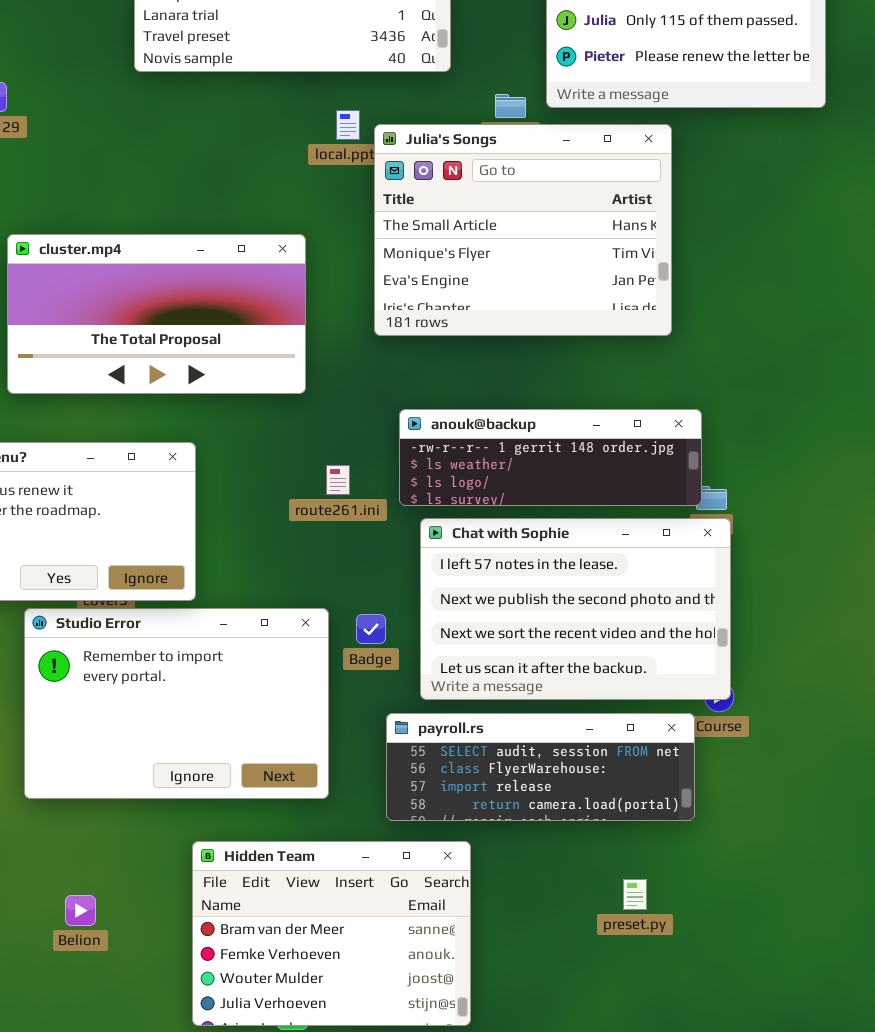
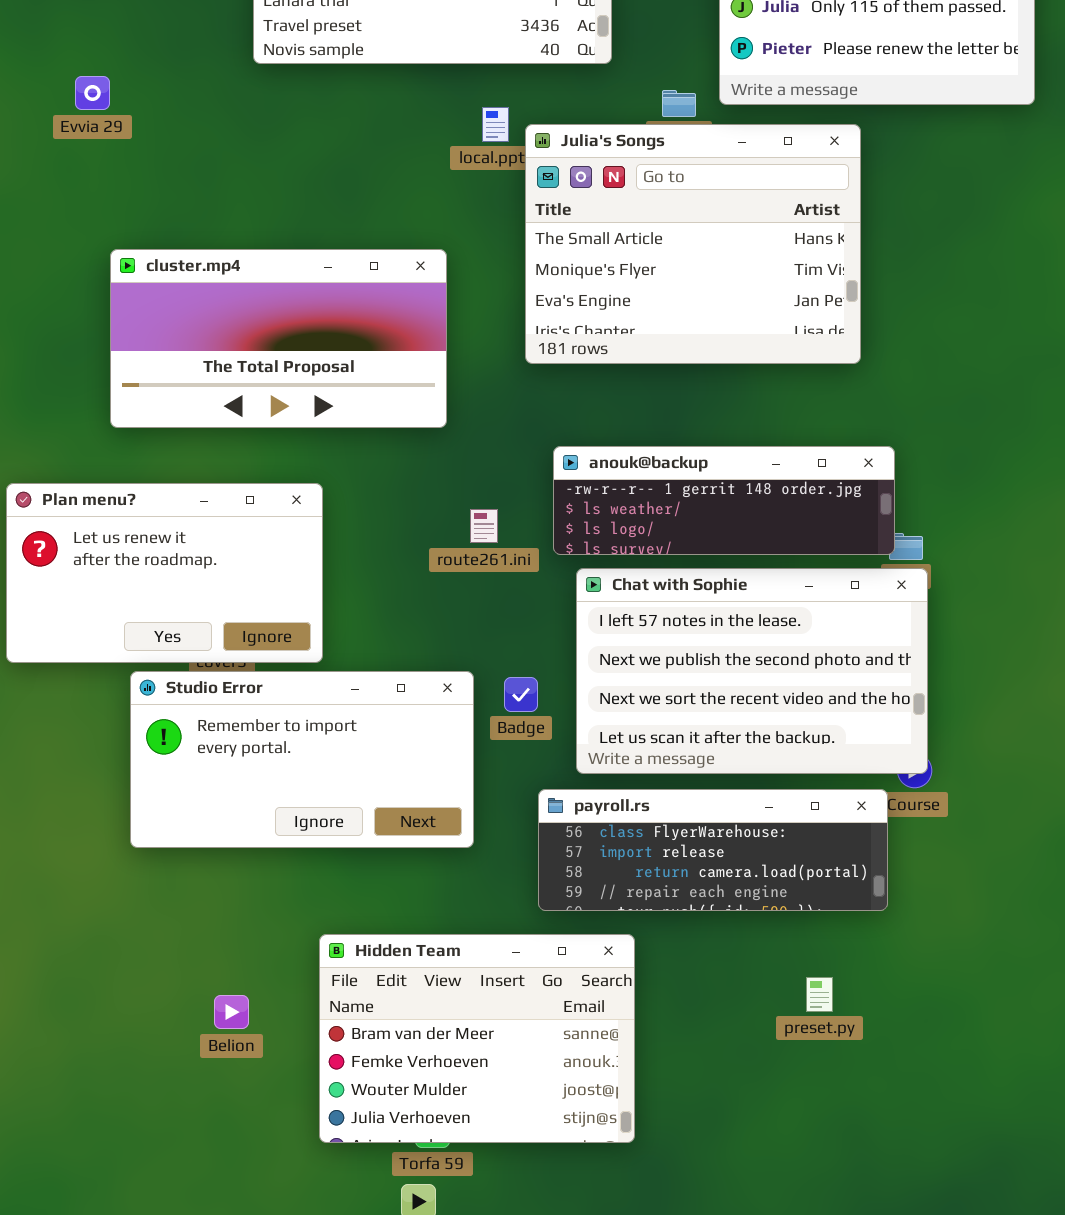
Studio Error: [24,608,329,799] -> [130,671,474,848], resized
payroll.rs: [386,713,695,821] -> [538,789,888,911], scrolled down 1 row
Belion: [65,895,96,926] -> [214,995,249,1029], moved

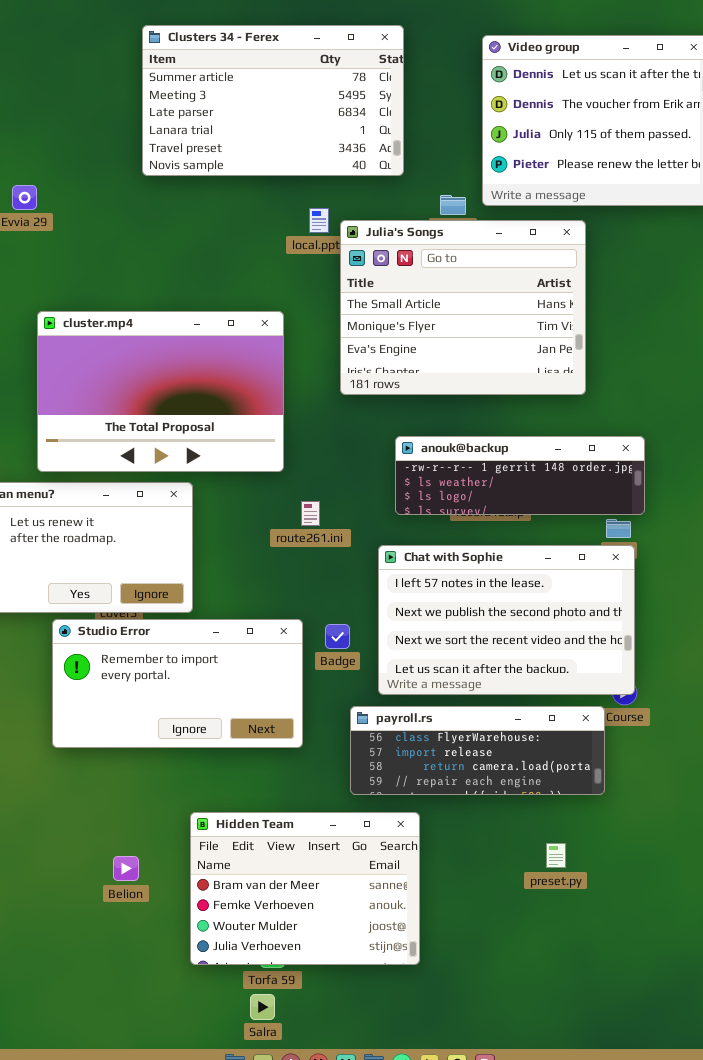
cluster.mp4: [110,249,447,428] -> [37,311,284,472], resized
anouk@backup: [553,446,895,555] -> [395,436,645,515], moved

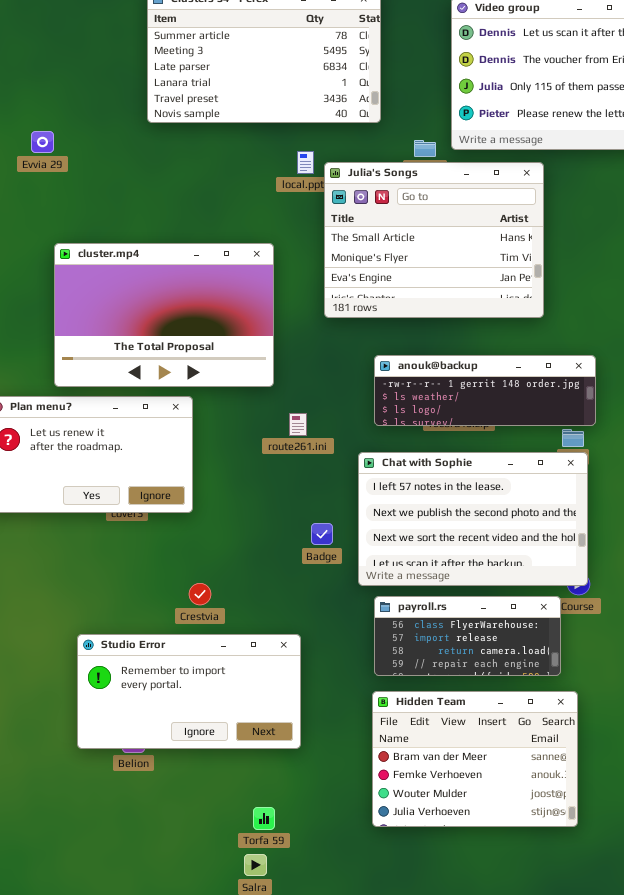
Studio Error: [52,619,303,748] -> [77,634,301,749], moved
payroll.rs: [350,706,605,795] -> [374,596,561,676], resized
Hidden Team: [190,812,420,965] -> [372,691,578,827], moved

